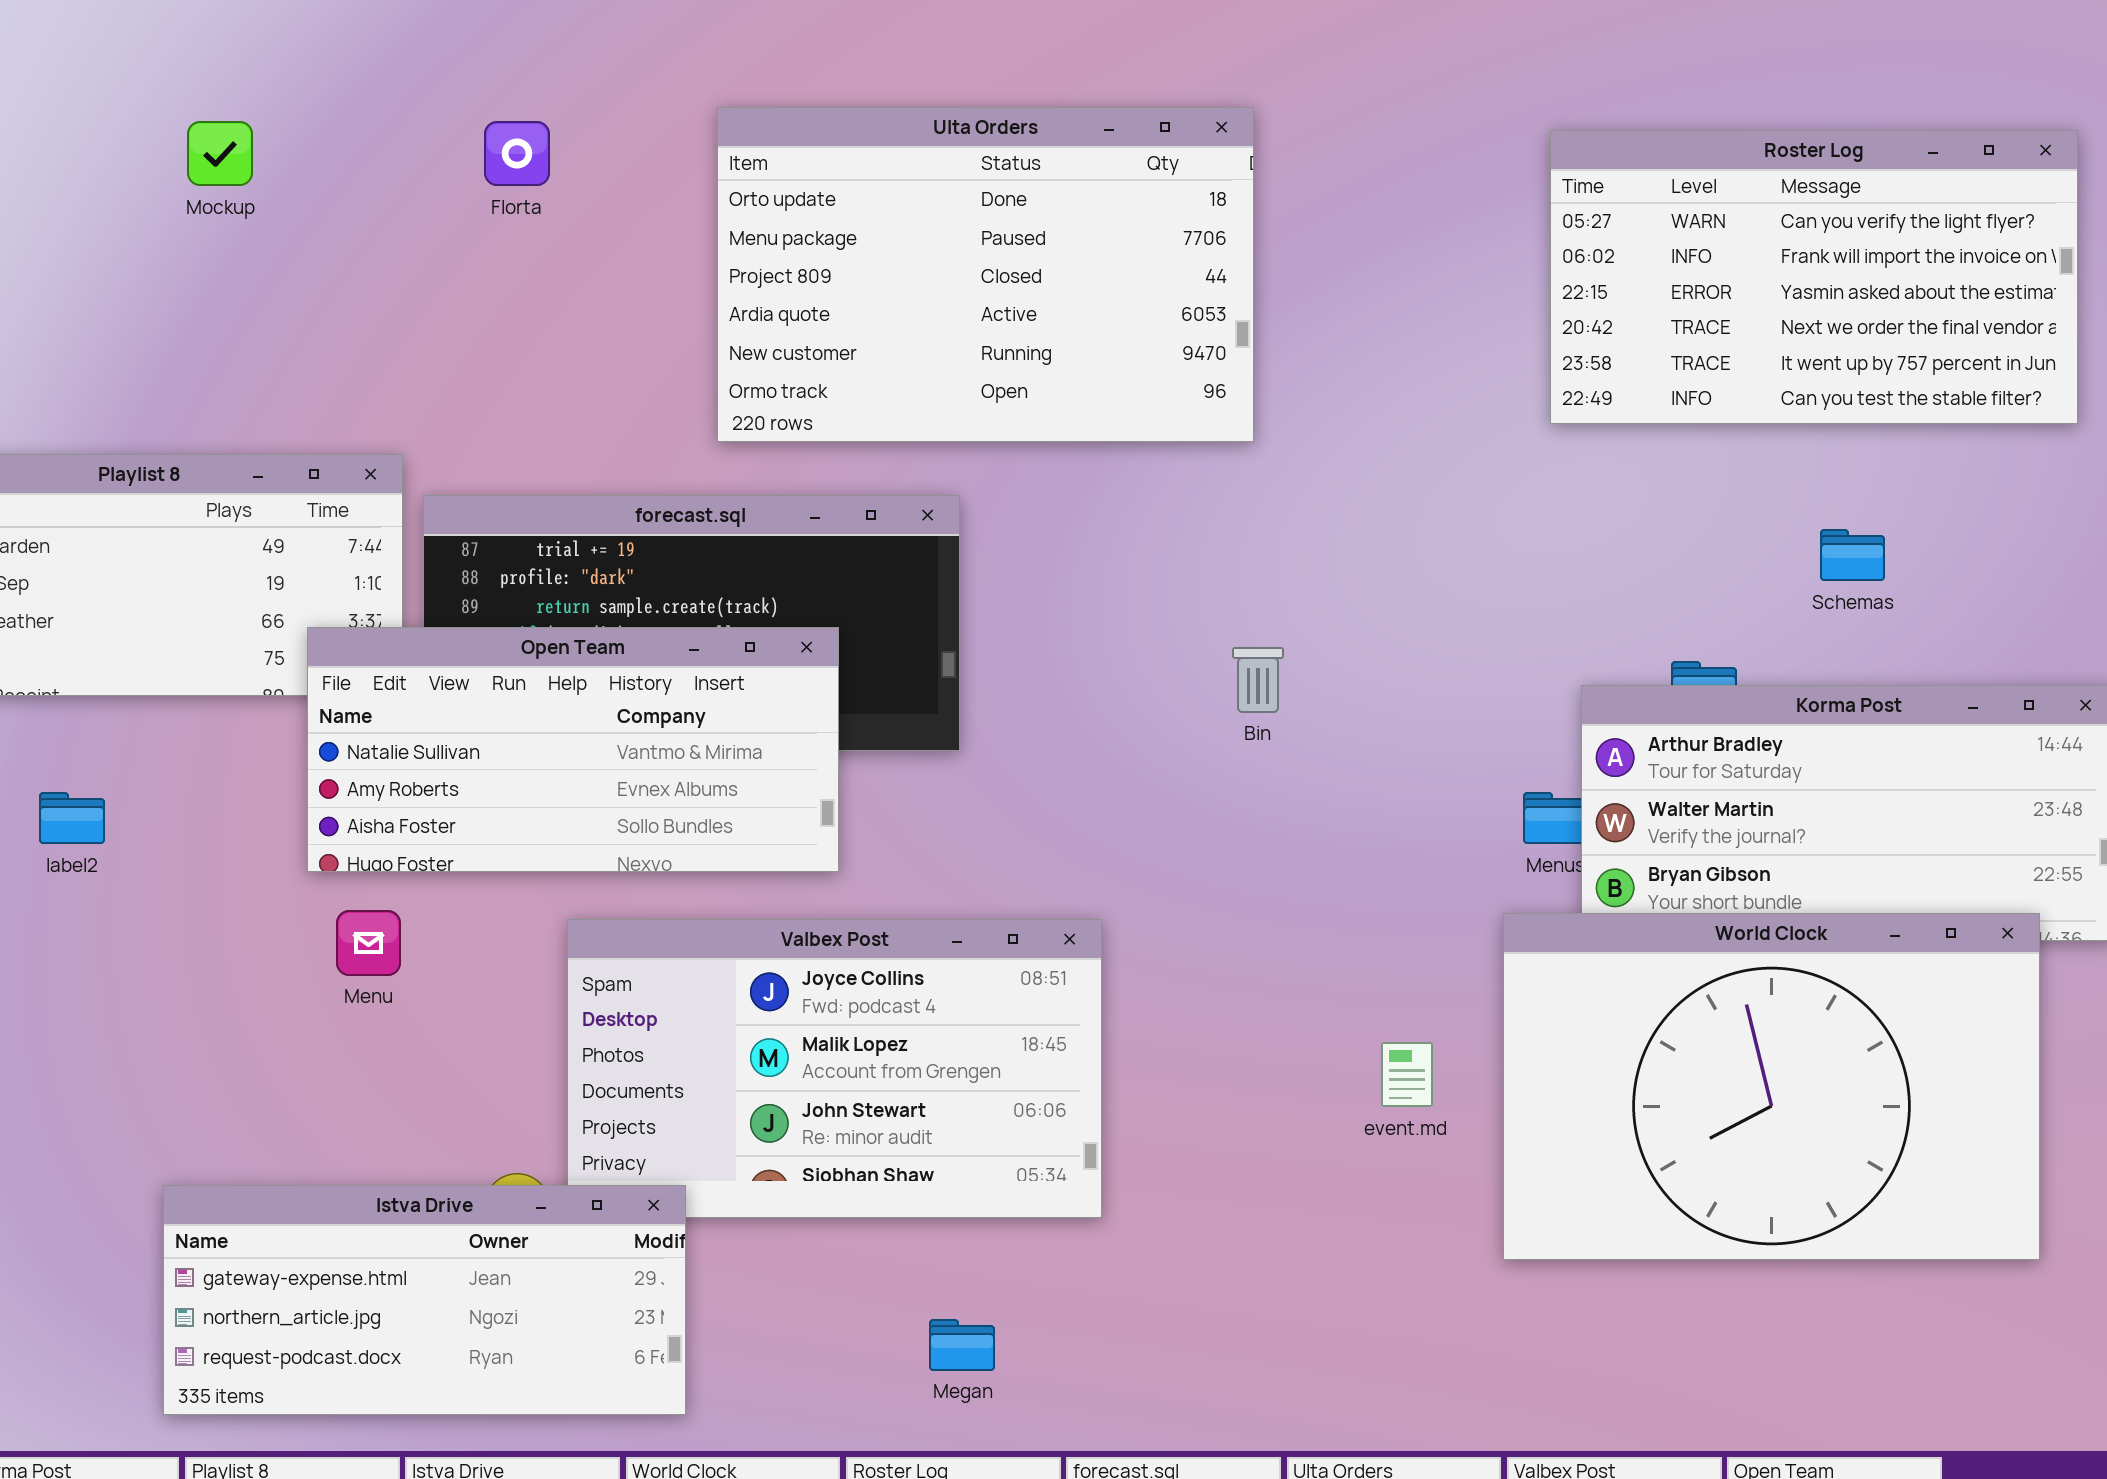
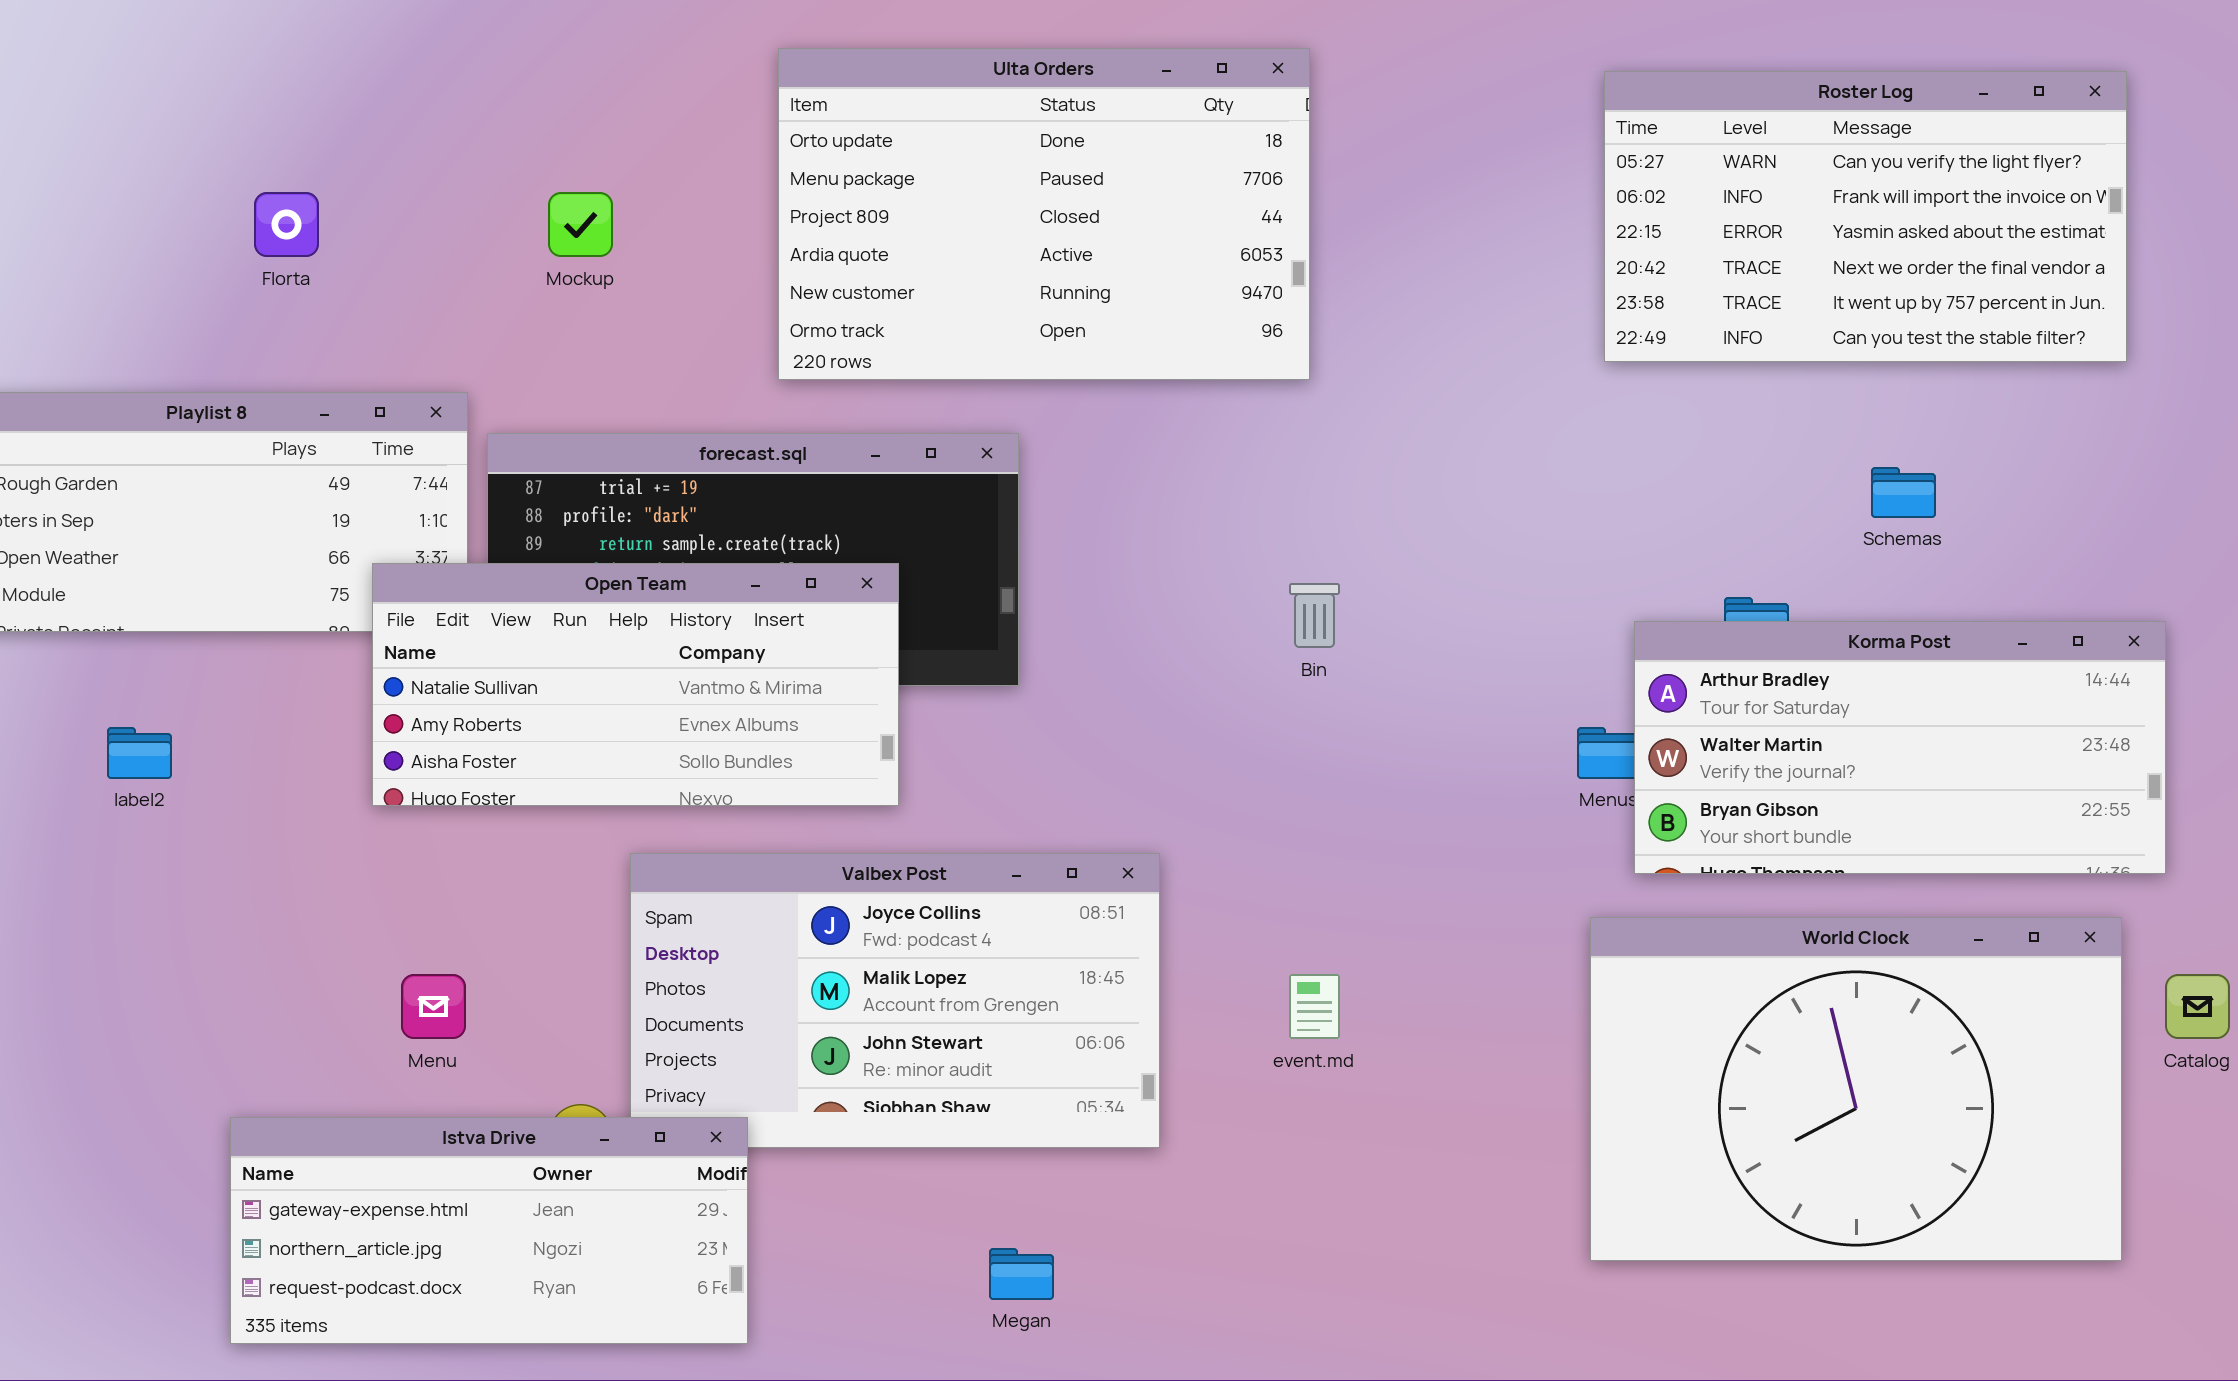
Mockup: [187,121,253,186] -> [548,192,613,257], moved
Florta: [484,121,550,186] -> [254,192,319,257], moved
Menu: [336,910,401,976] -> [401,974,466,1039], moved
World Clock: [1503,913,2040,1260] -> [1590,917,2122,1261], moved
event.md: [1381,1042,1433,1107] -> [1289,974,1340,1039], moved

